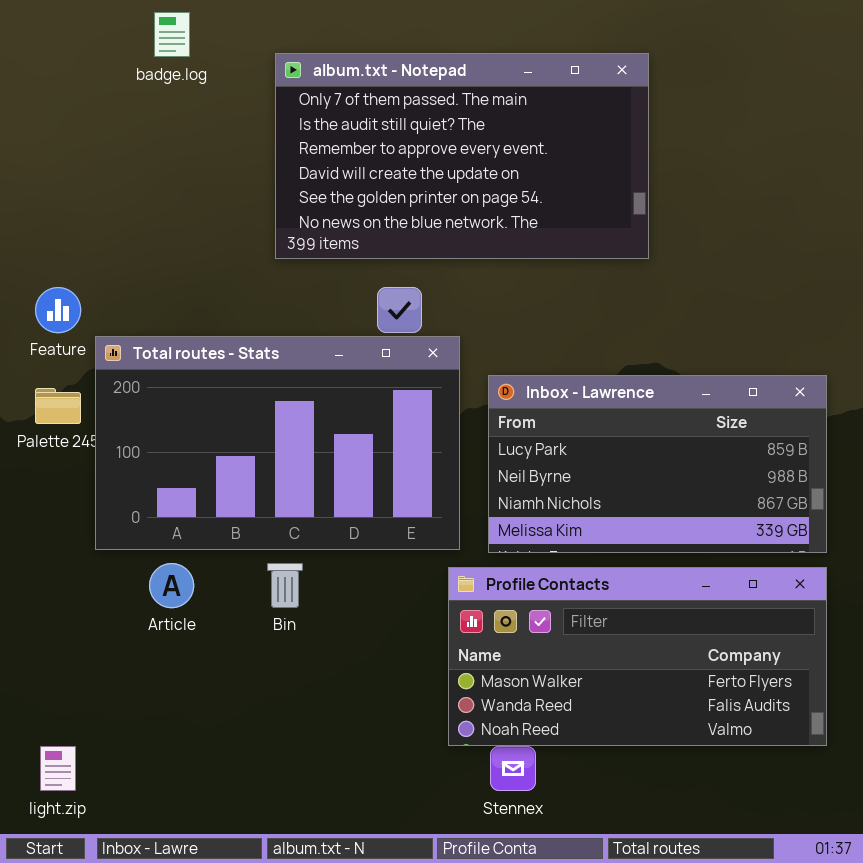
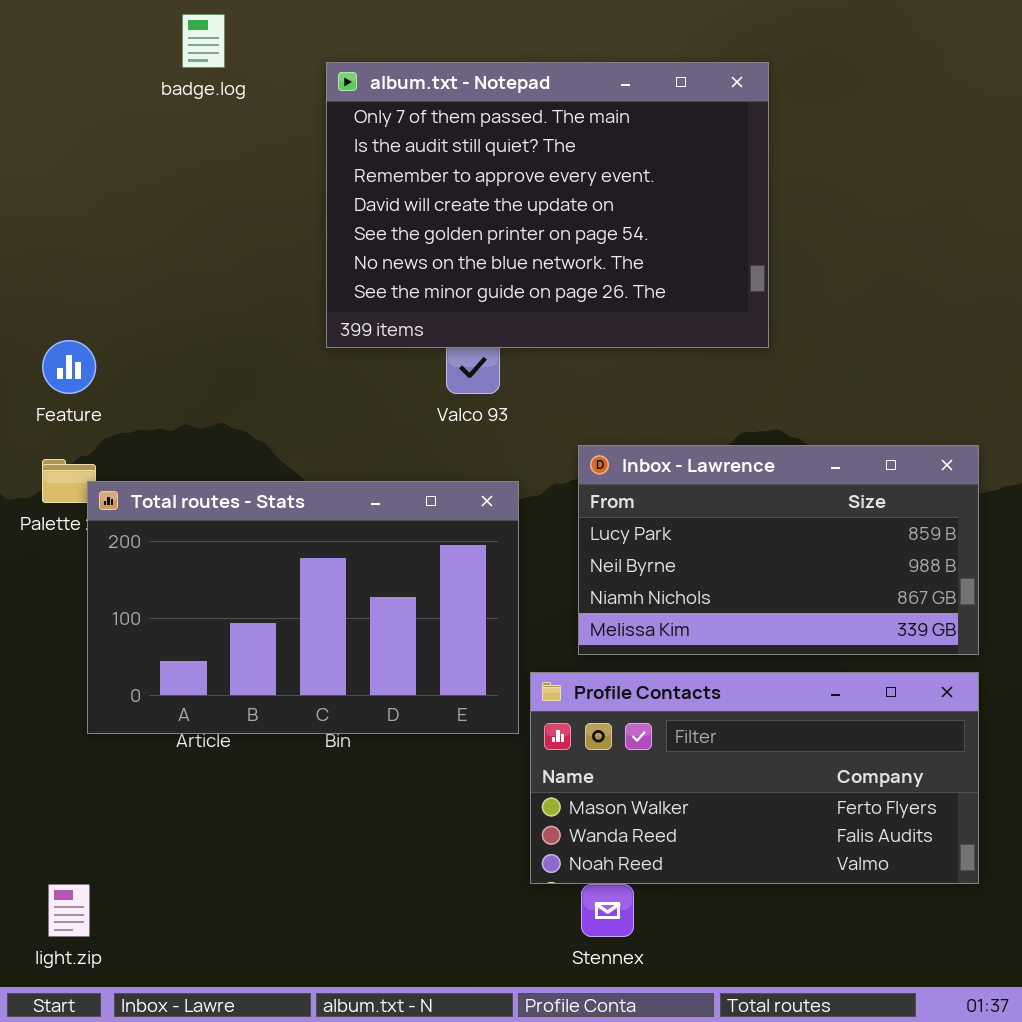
album.txt - Notepad: [275,53,649,259] -> [326,62,769,348], resized
Total routes - Stats: [95,336,460,550] -> [87,481,519,734], moved

